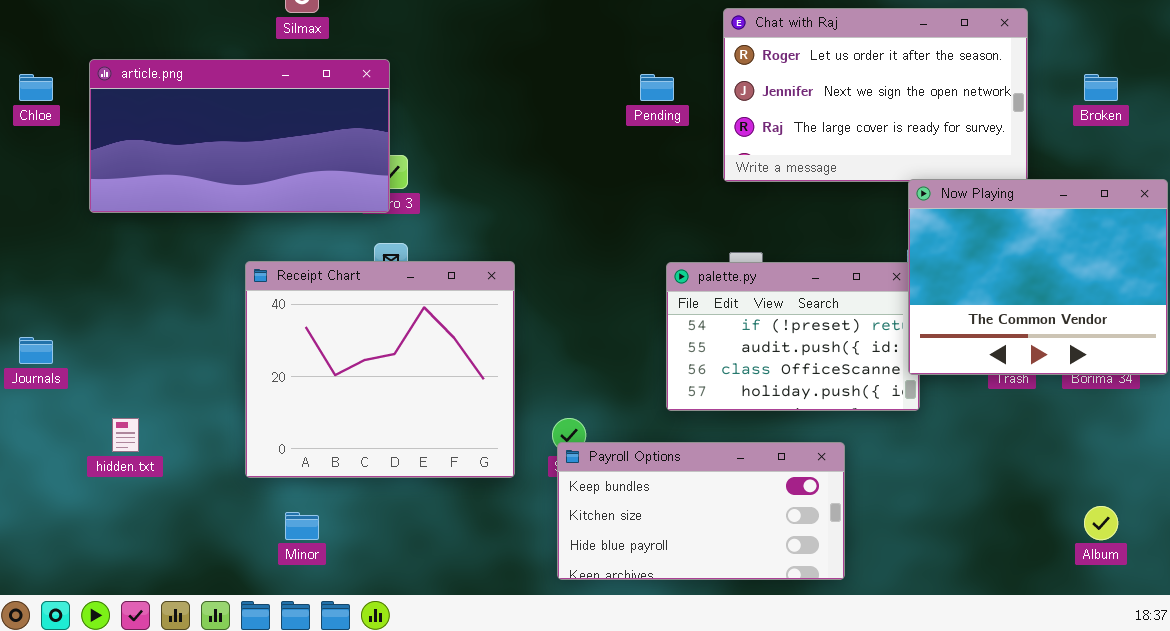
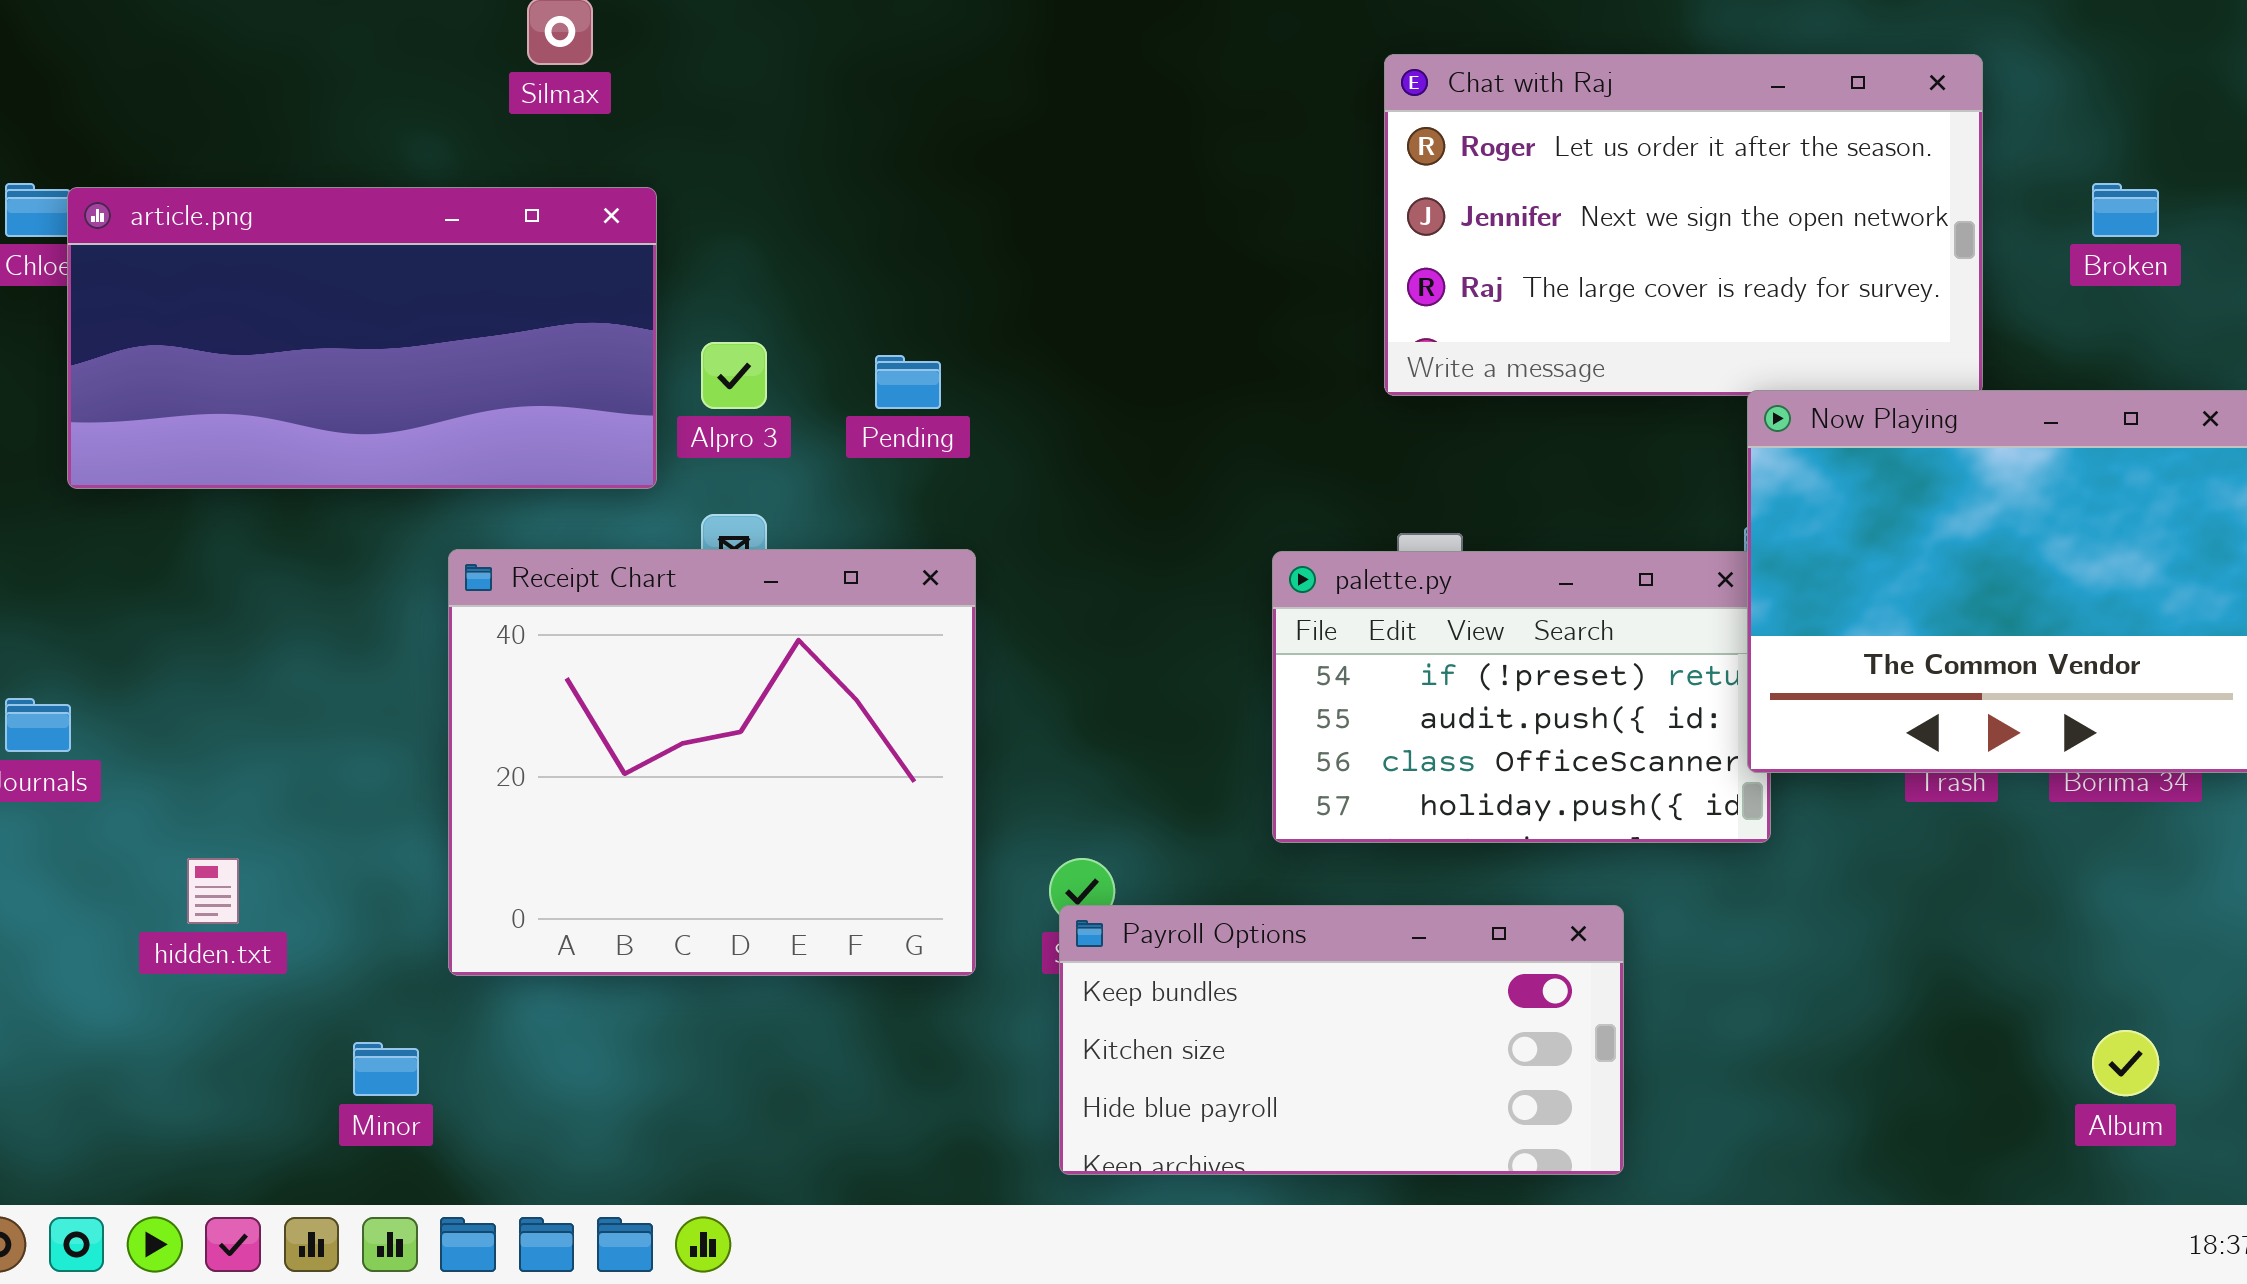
article.png: [89,59,390,213] -> [67,187,657,489], moved
Pending: [640,74,674,101] -> [875,355,941,409], moved
Minor: [285,512,319,540] -> [353,1042,419,1096], moved

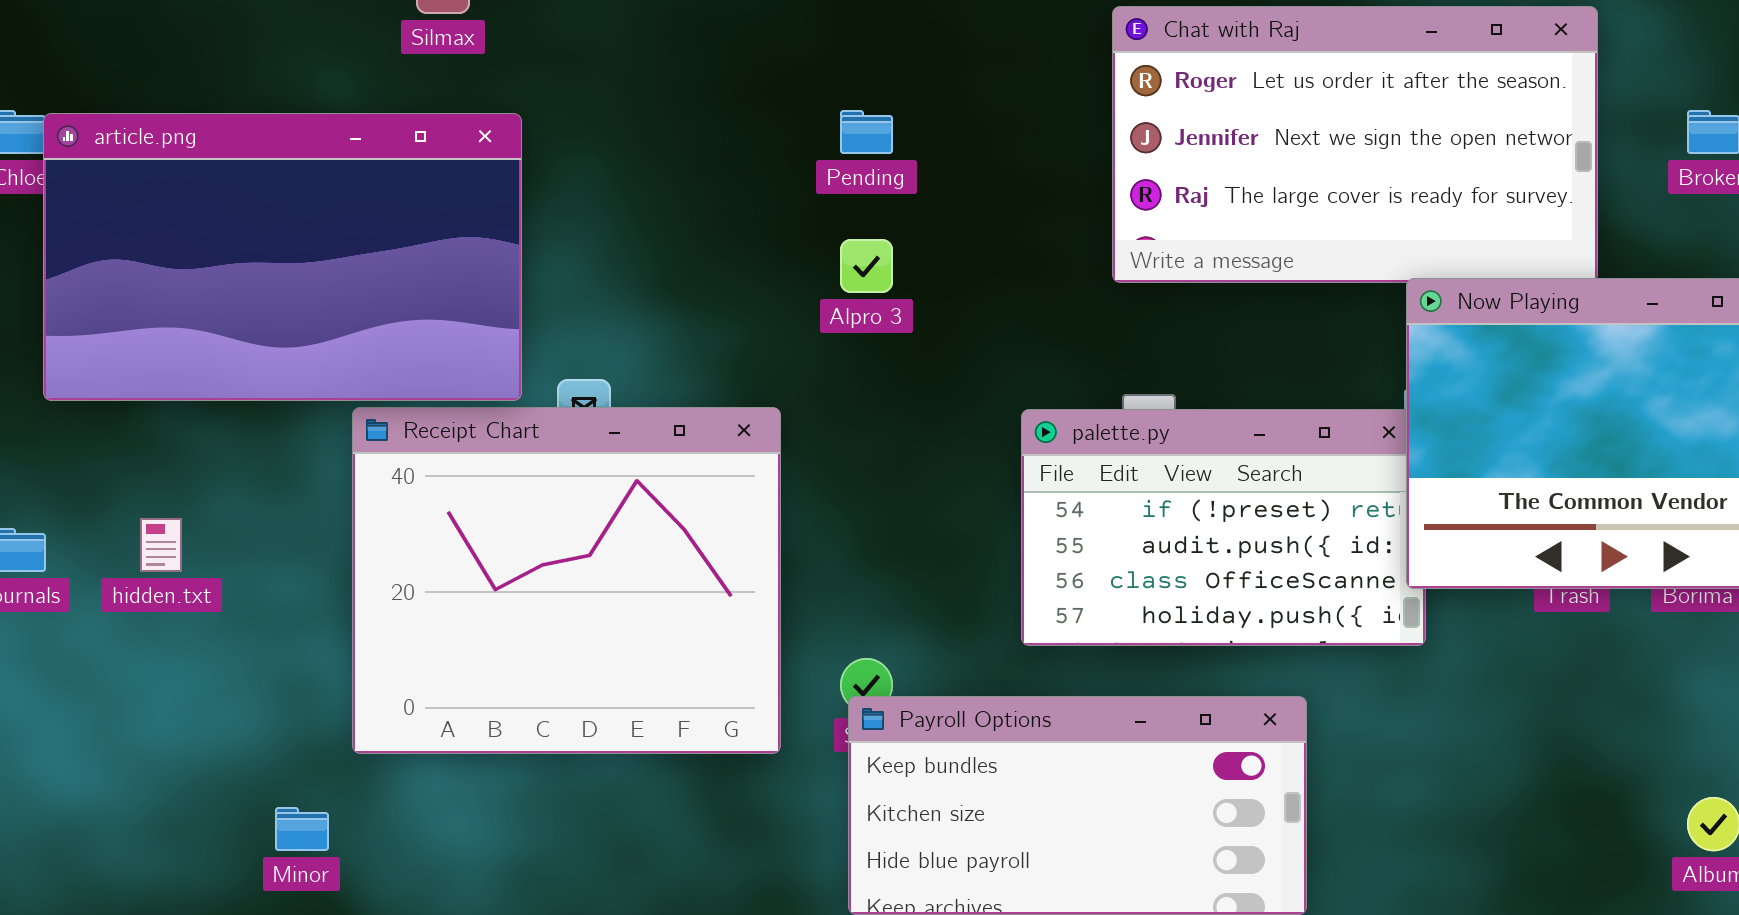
article.png: [67,187,657,489] -> [43,113,522,401], resized
Alpro 3: [701,342,767,409] -> [840,239,893,293], moved
Pending: [875,355,941,409] -> [840,110,893,154], moved
hidden.txt: [187,858,239,924] -> [140,518,182,572], moved

